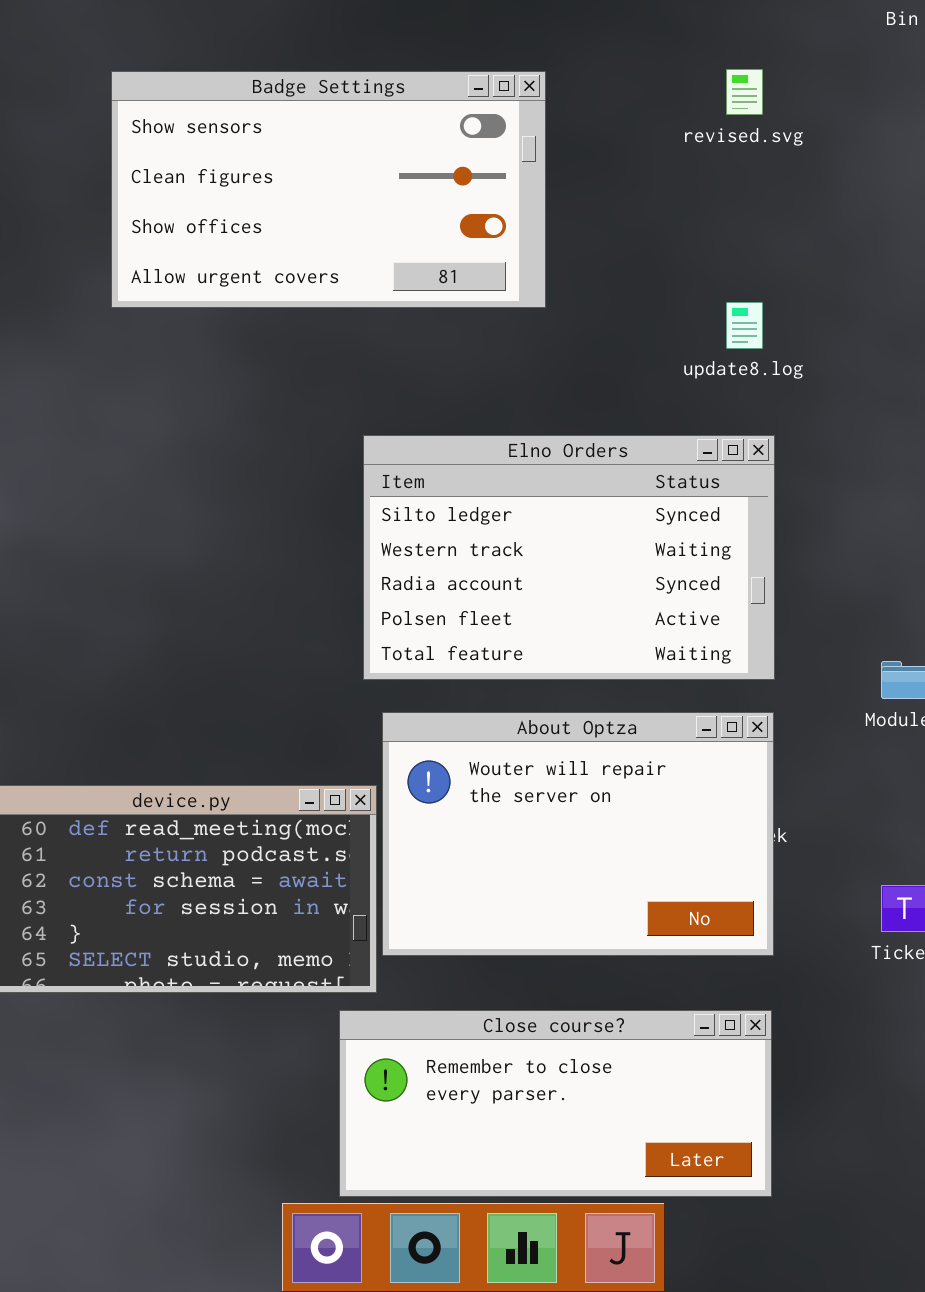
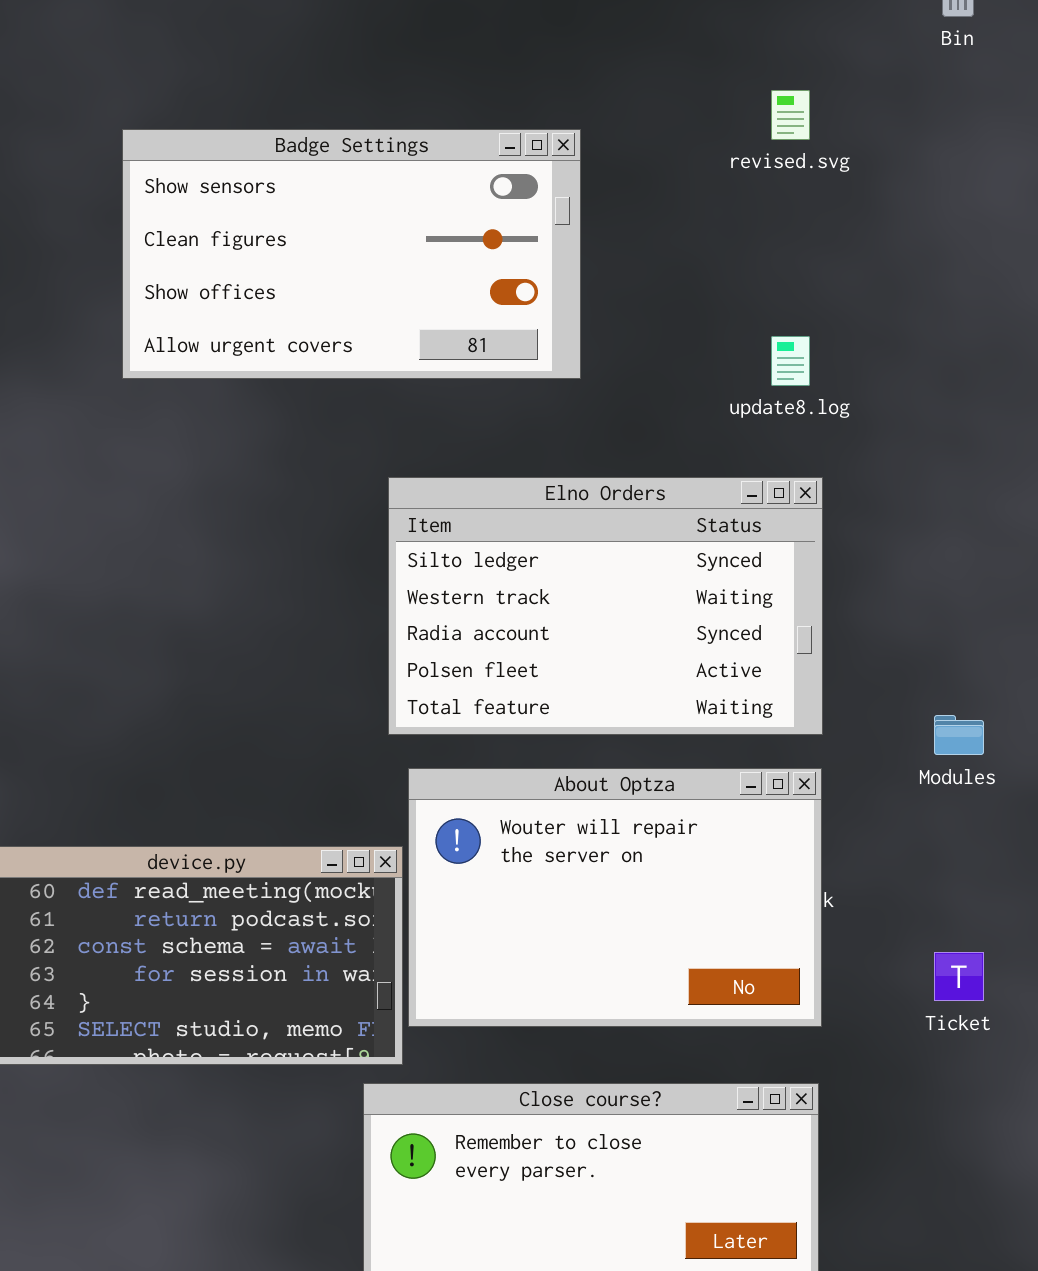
Badge Settings: [111,71,546,308] -> [122,129,581,379], moved

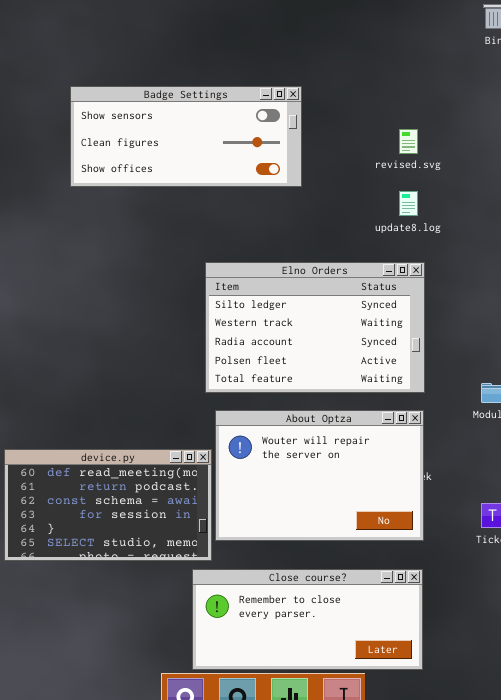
revised.svg: [771,90,810,140] -> [399,129,418,154], moved
Badge Settings: [122,129,581,379] -> [70,86,302,187], resized

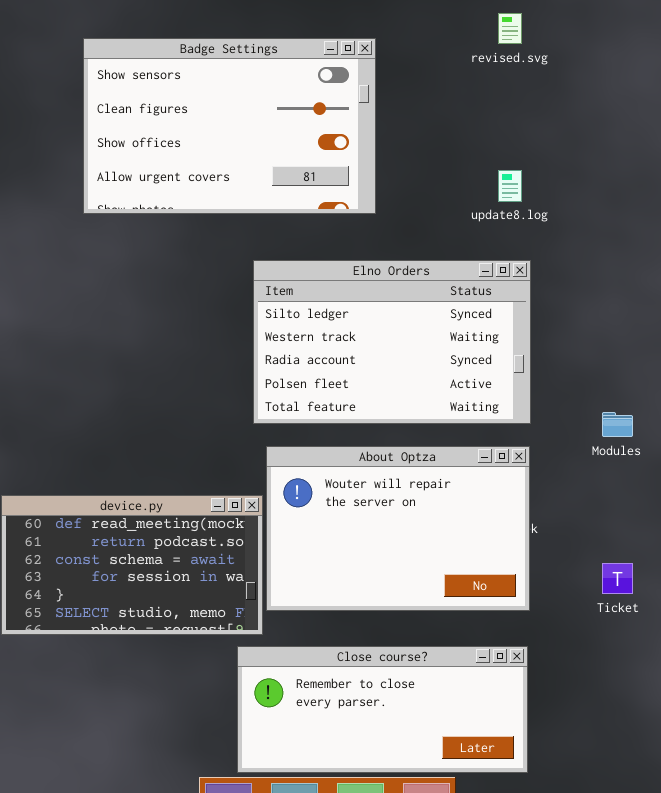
Badge Settings: [70,86,302,187] -> [83,38,376,214], resized
revised.svg: [399,129,418,154] -> [498,13,522,44], moved

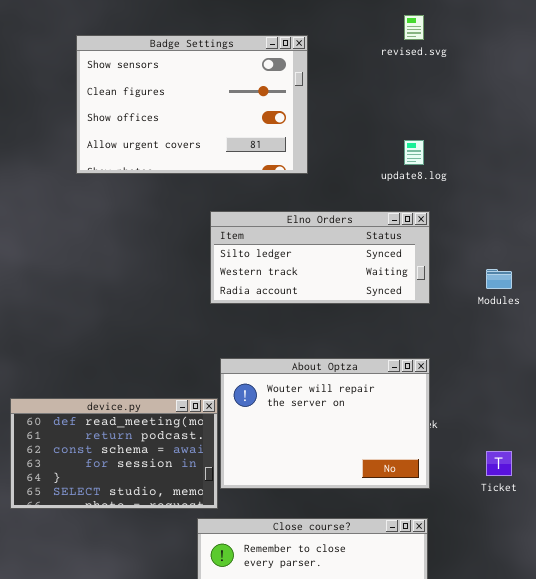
Elno Orders: [253,260,531,424] -> [210,211,430,304], resized
Modules: [602,412,633,437] -> [486,269,512,289], moved

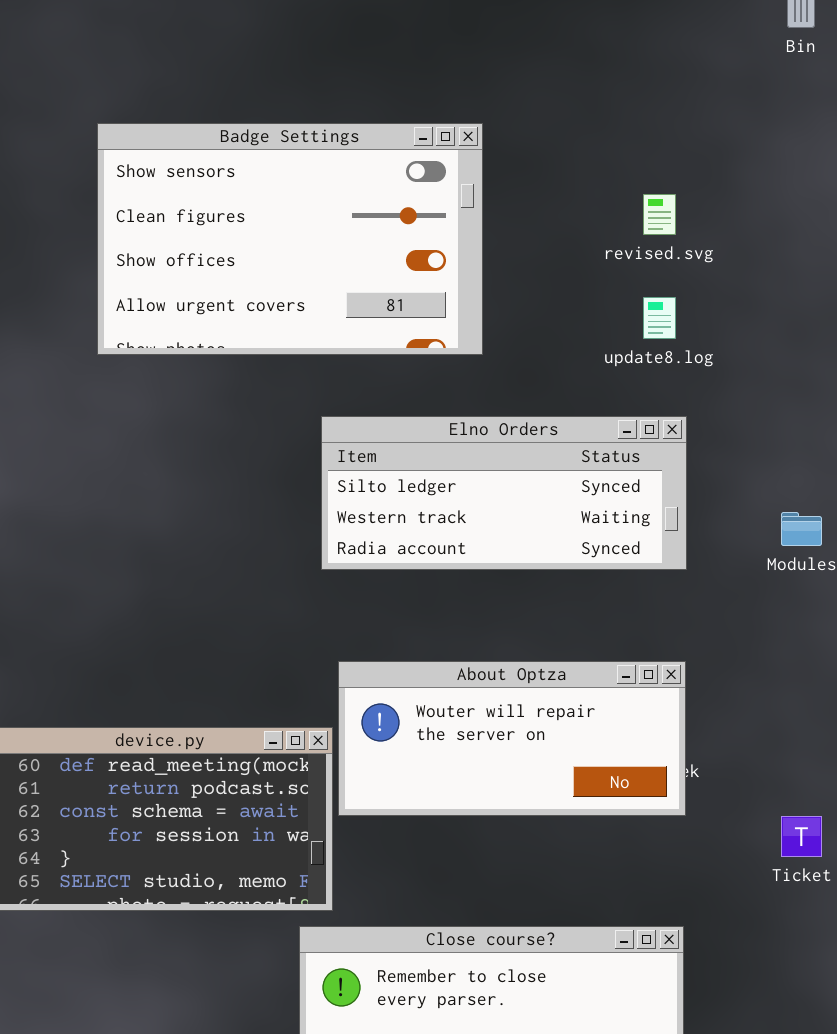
revised.svg: [404,15,424,40] -> [643,194,676,235], moved
About Optza: [220,358,430,489] -> [338,661,686,816], resized

